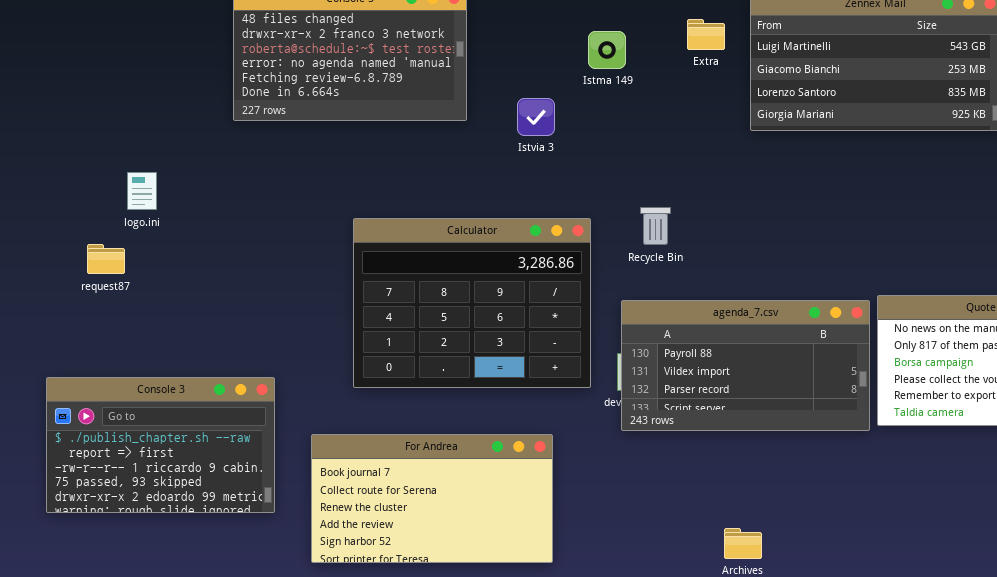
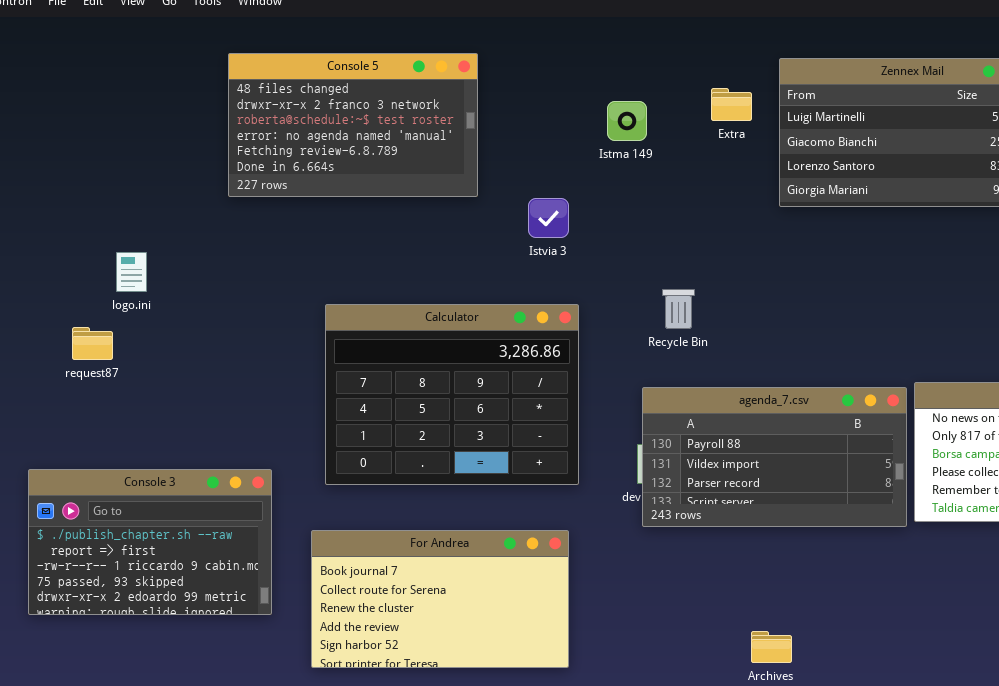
Istvia 3: [517,98,555,136] -> [528,198,569,238], moved
Calculator: [353,218,591,388] -> [325,304,579,485], moved

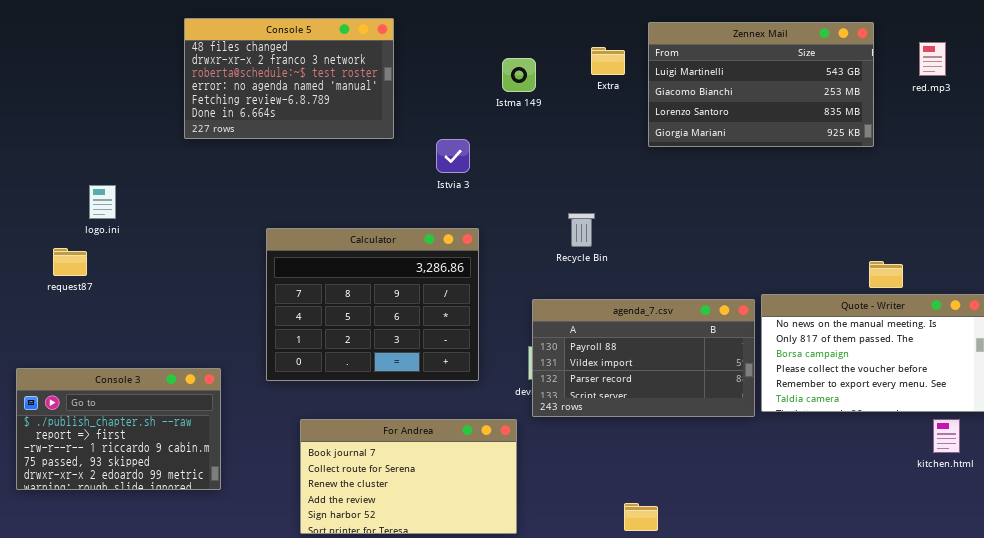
Recycle Bin: [662,289,695,329] -> [568,213,595,247], moved
For Andrea: [311,530,569,668] -> [300,419,517,534], moved

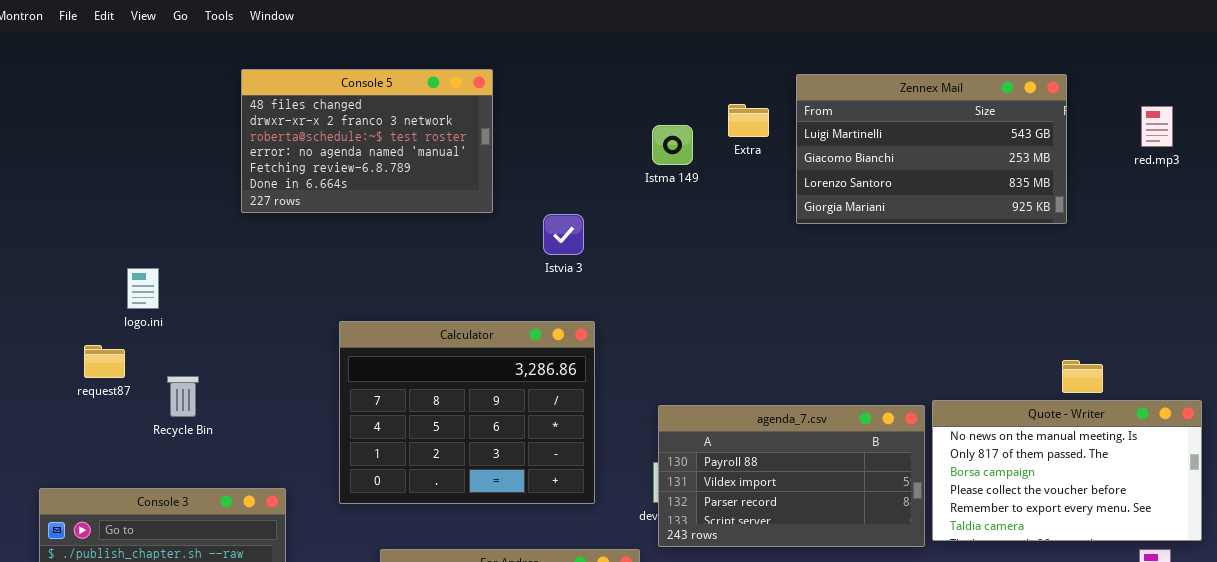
red.mp3: [919,42,946,76] -> [1141,106,1173,147], moved
Istma 149: [502,58,536,92] -> [652,125,693,165], moved
Recycle Bin: [568,213,595,247] -> [167,376,199,417], moved

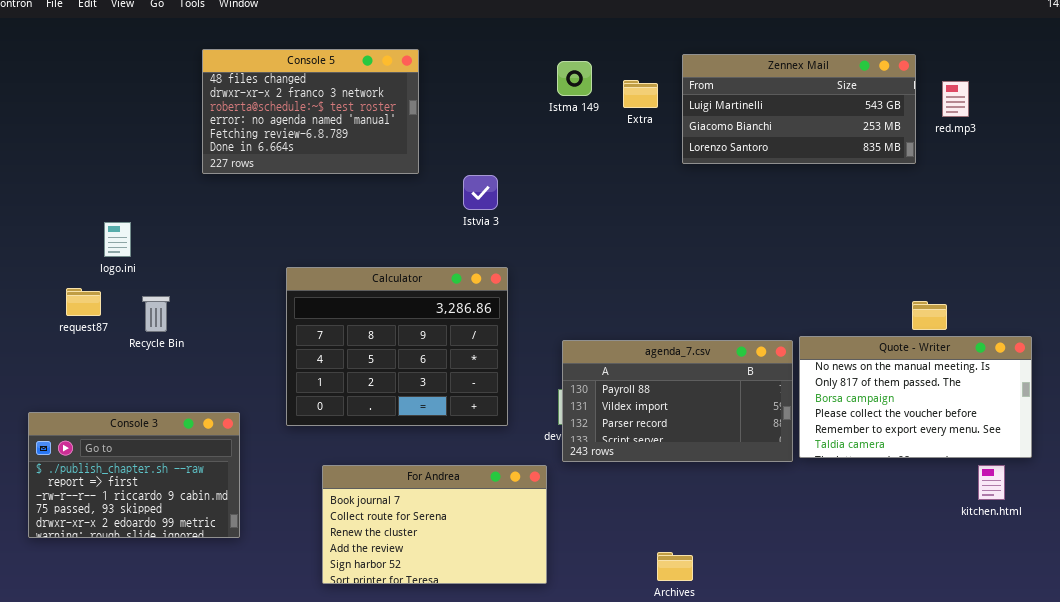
Zennex Mail: [796,74,1067,224] -> [682,54,916,164], resized
red.mp3: [1141,106,1173,147] -> [942,81,969,117], moved
Istma 149: [652,125,693,165] -> [557,61,592,96], moved
Recycle Bin: [167,376,199,417] -> [142,296,170,332], moved

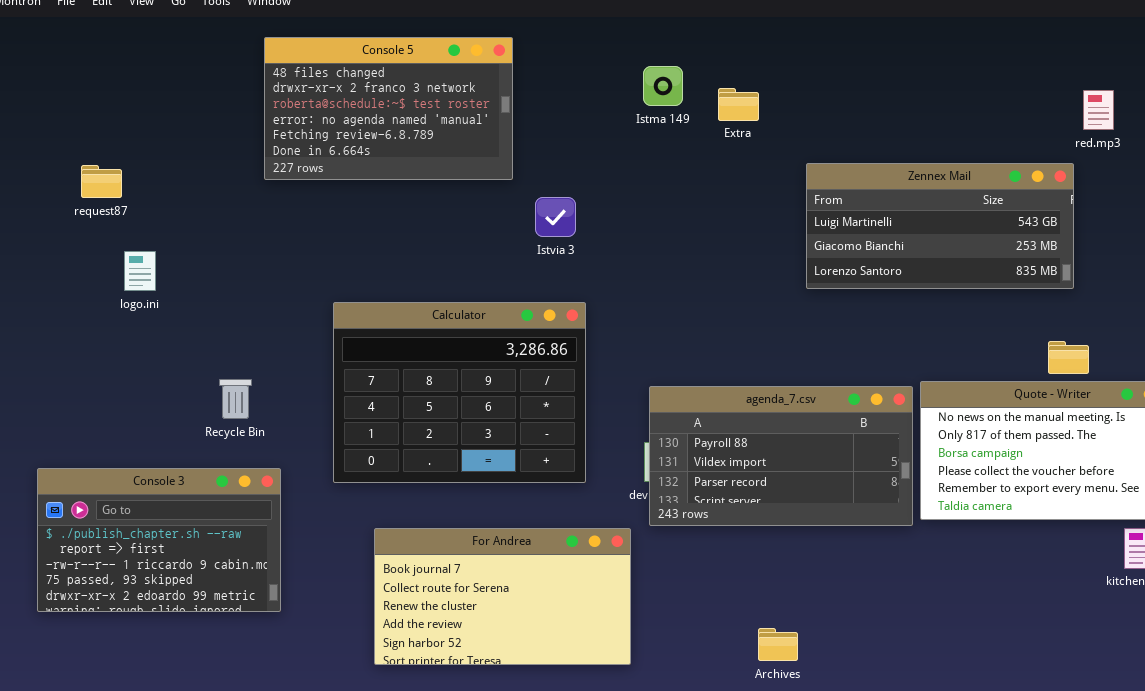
Console 5: [202,49,419,174] -> [264,37,513,180], moved
Zennex Mail: [682,54,916,164] -> [806,163,1074,289], moved
request87: [66,288,101,316] -> [81,165,122,198], moved
Recycle Bin: [142,296,170,332] -> [219,379,252,419], moved

